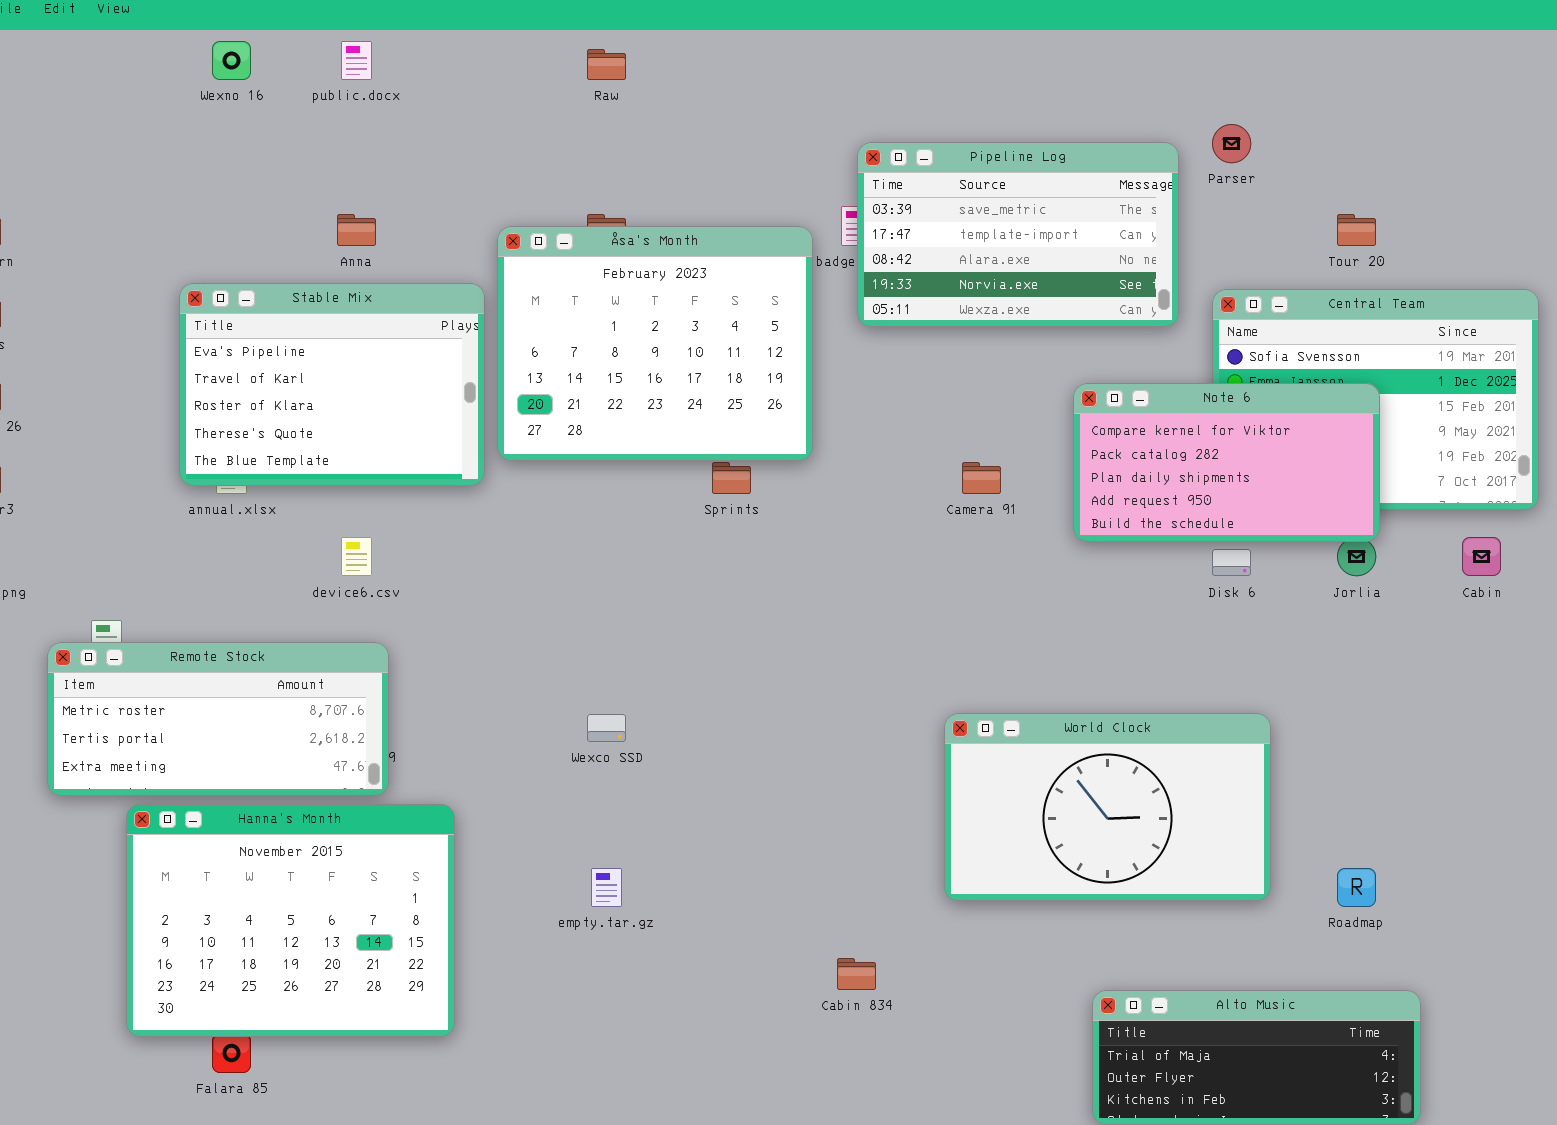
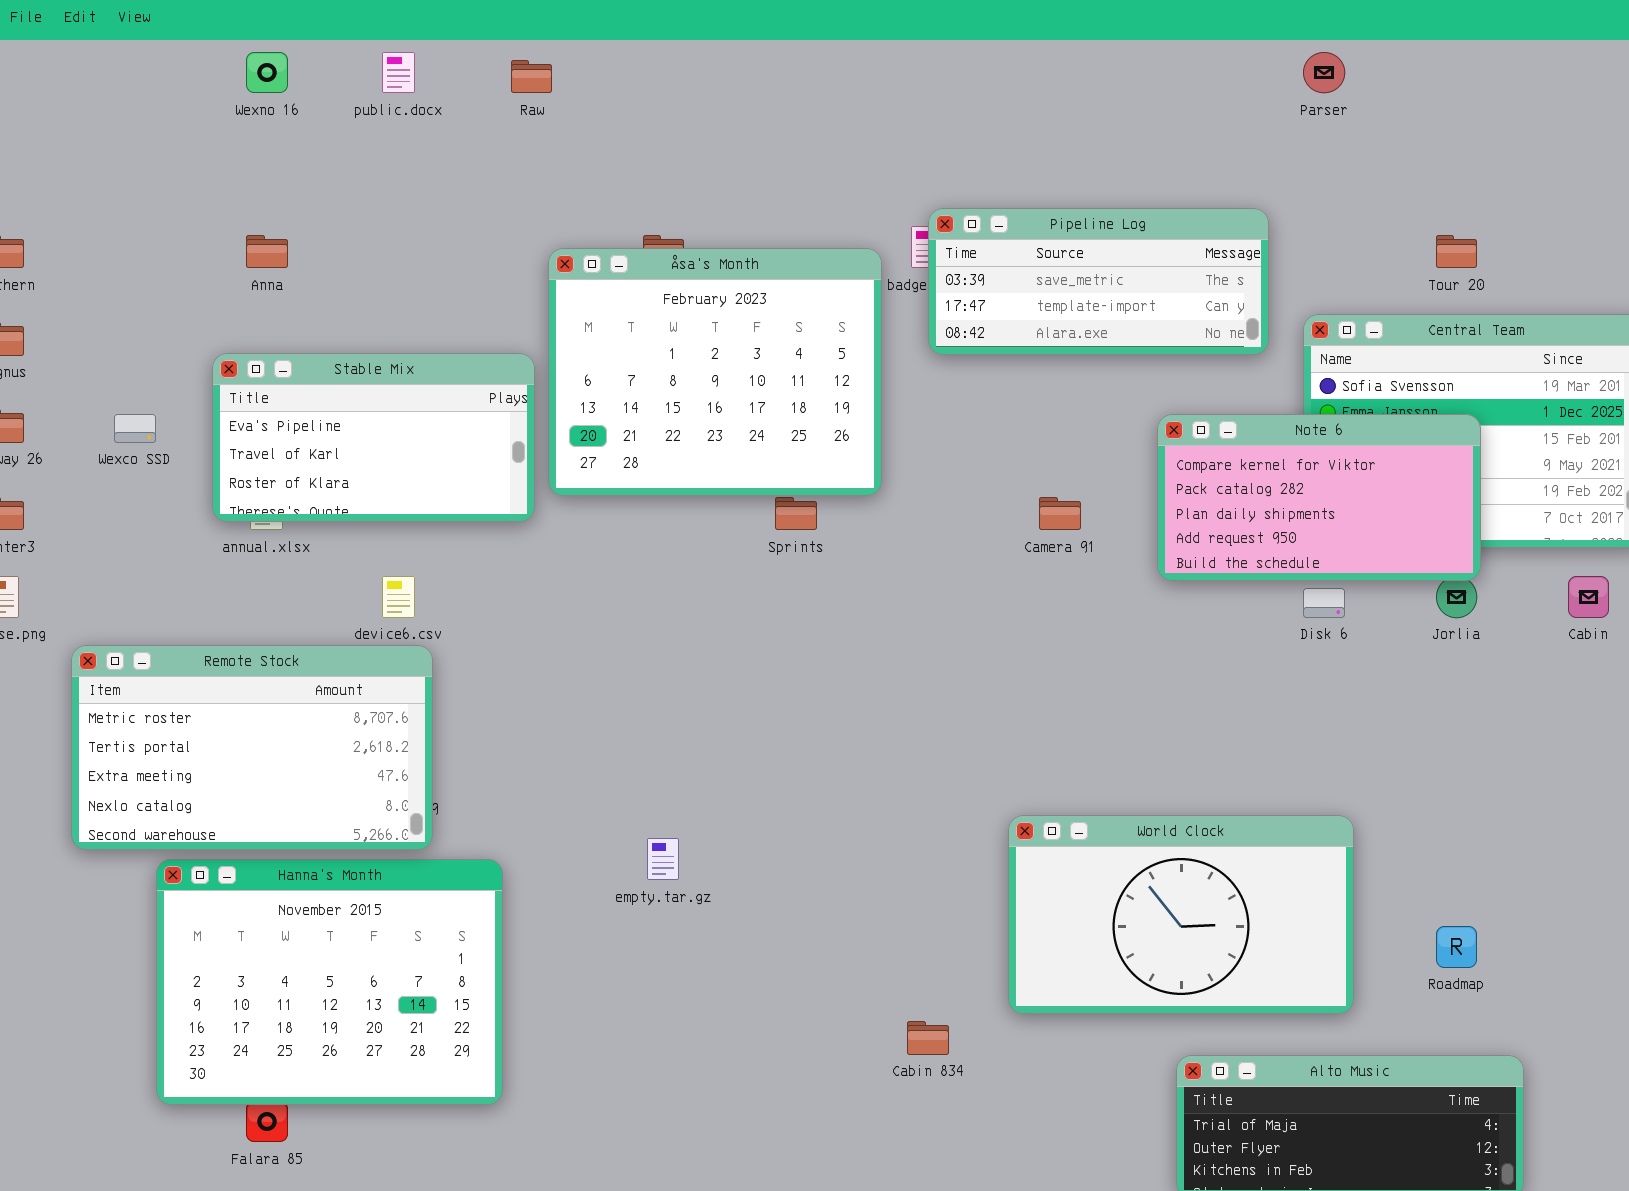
Raw: [587,49,626,80] -> [511,60,552,93], moved
Parser: [1212,124,1251,163] -> [1303,52,1345,93], moved
Pipeline Log: [857,142,1179,327] -> [928,208,1269,355], resized
Anna: [337,214,376,246] -> [246,235,288,268], moved
Stable Mix: [179,283,485,486] -> [212,353,535,522], resized
Remote Stock: [47,642,389,796] -> [71,645,433,850], resized
World Clock: [944,713,1271,901] -> [1008,815,1354,1014], moved
Wexco SSD: [587,714,626,742] -> [114,414,156,443], moved
empty.tar.gz: [591,868,622,907] -> [647,838,679,880], moved

